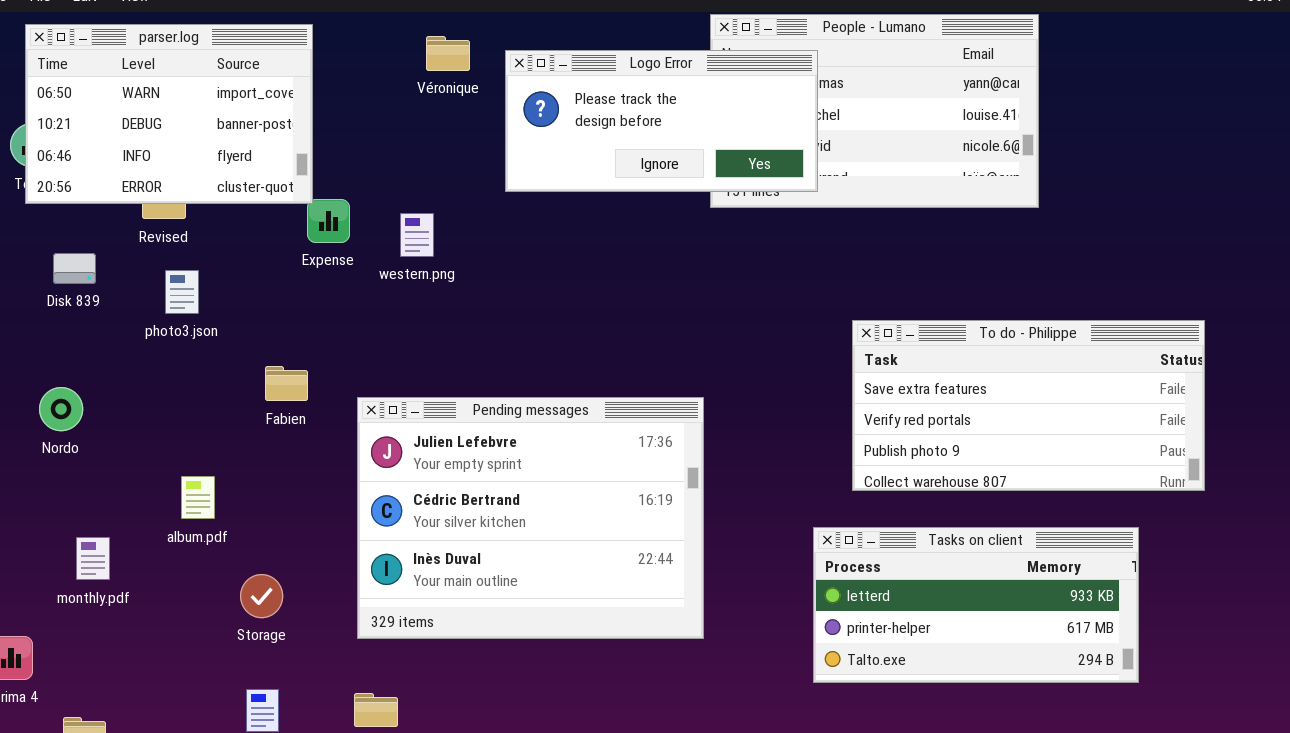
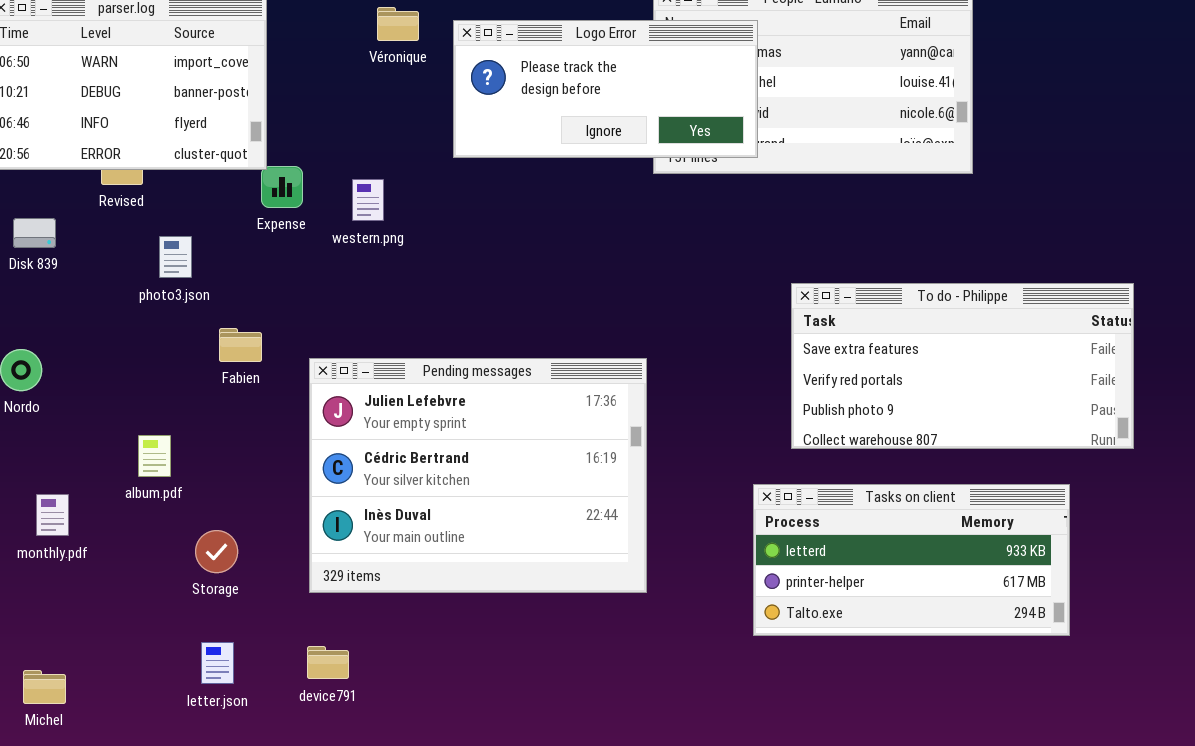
photo3.json: [165,270,199,314] -> [159,236,192,278], moved

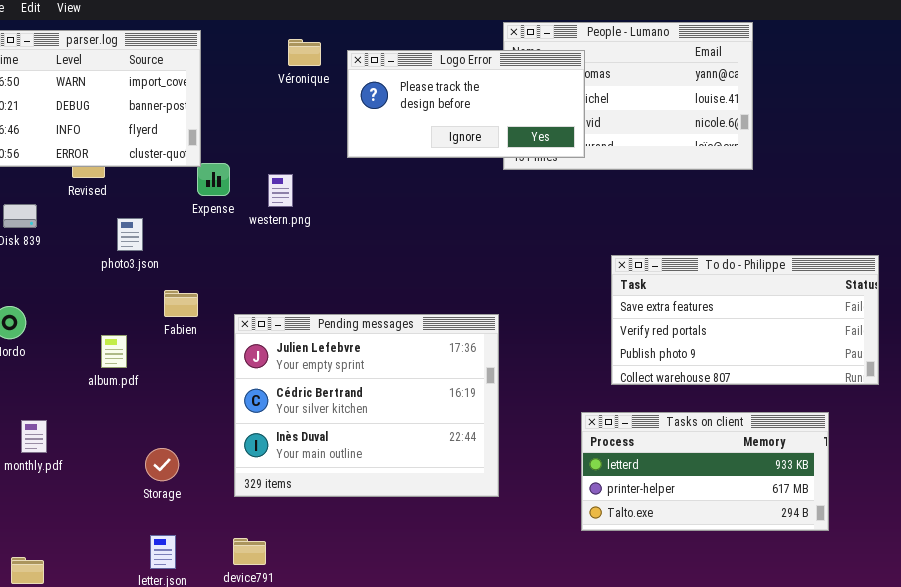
album.pdf: [138,435,171,477] -> [101,335,127,368], moved

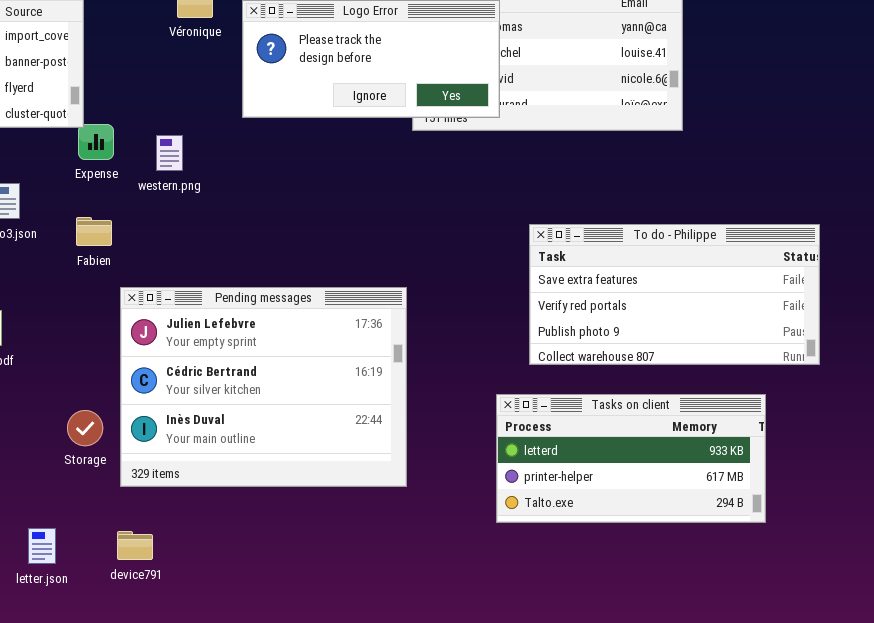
Fabien: [164,290,198,317] -> [76,217,112,246], moved
Storage: [145,448,179,481] -> [67,410,103,446], moved

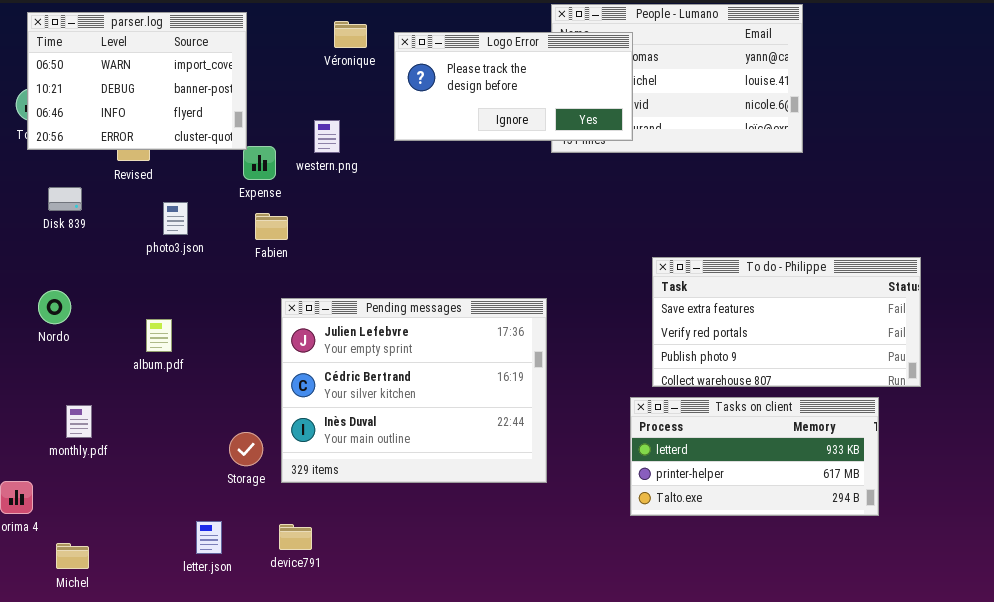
western.png: [156,135,183,171] -> [314,120,340,153], moved
Fabien: [76,217,112,246] -> [255,213,288,240], moved
To do - Philippe: [529,224,820,365] -> [652,257,921,387], moved
Storage: [67,410,103,446] -> [229,432,263,466], moved

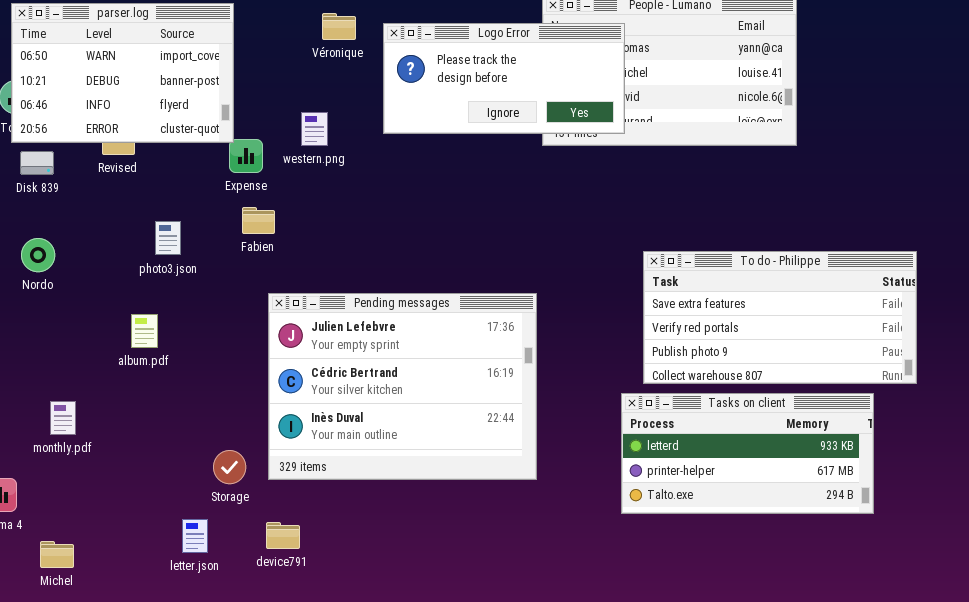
Disk 839: [48,187,82,211] -> [20,151,54,175], moved
photo3.json: [163,202,188,235] -> [155,221,181,255], moved
Nordo: [38,290,71,324] -> [21,238,55,272], moved
Storage: [229,432,263,466] -> [213,450,246,484], moved

